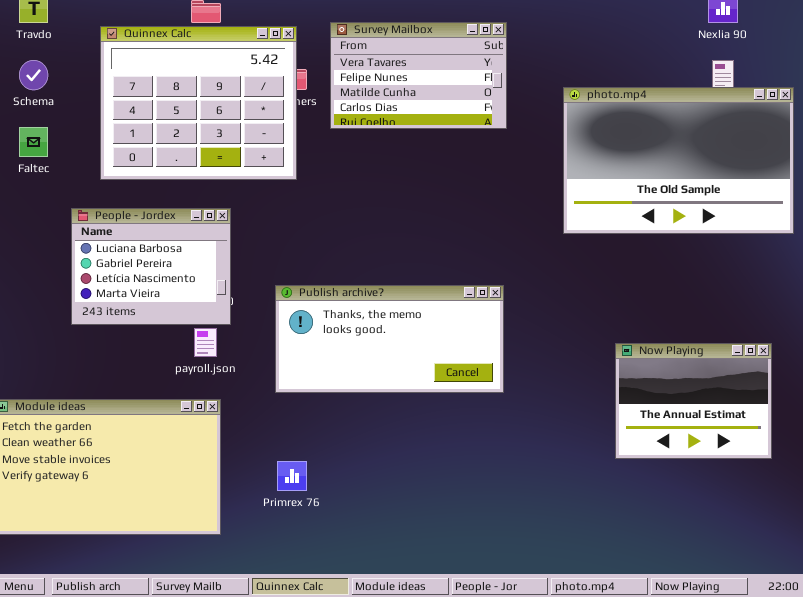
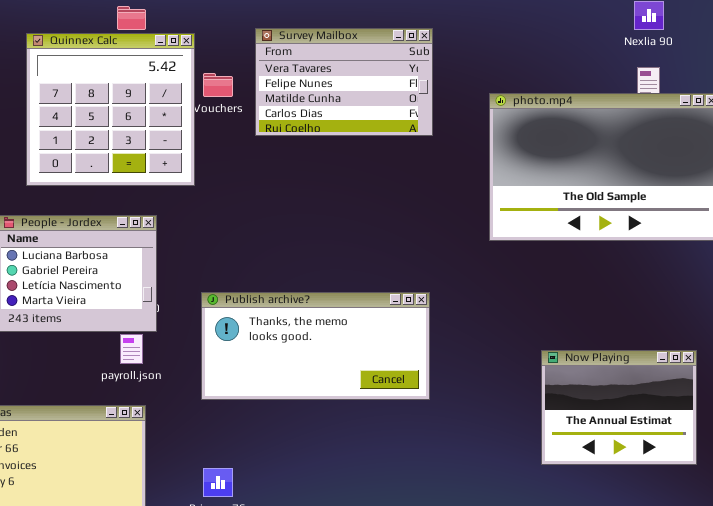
Quinnex Calc: [100,26,297,180] -> [26,33,195,186], resized

